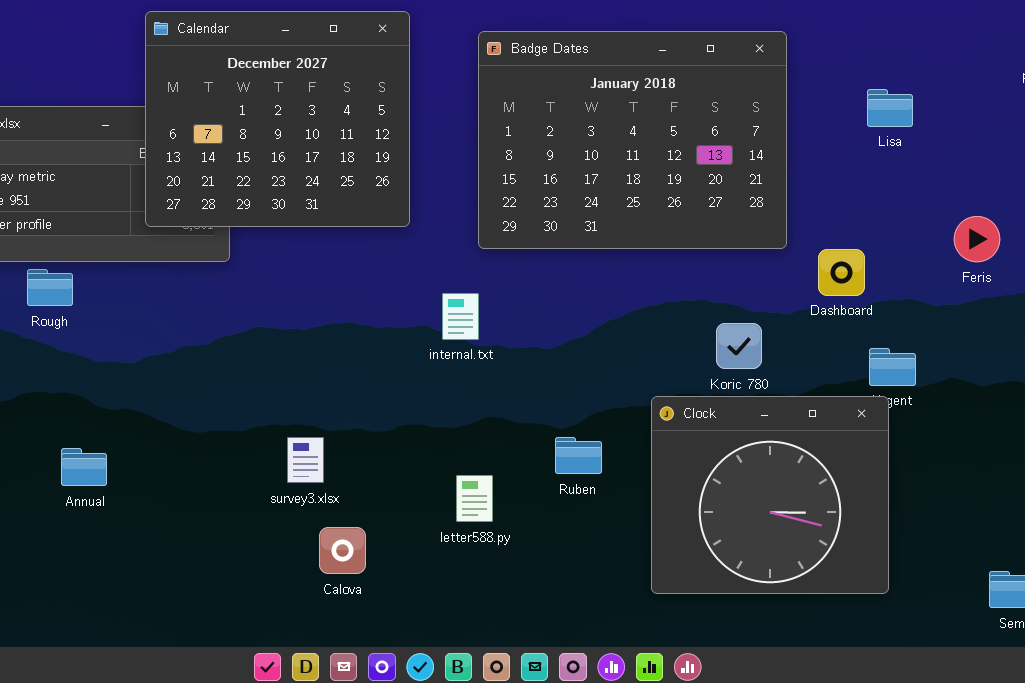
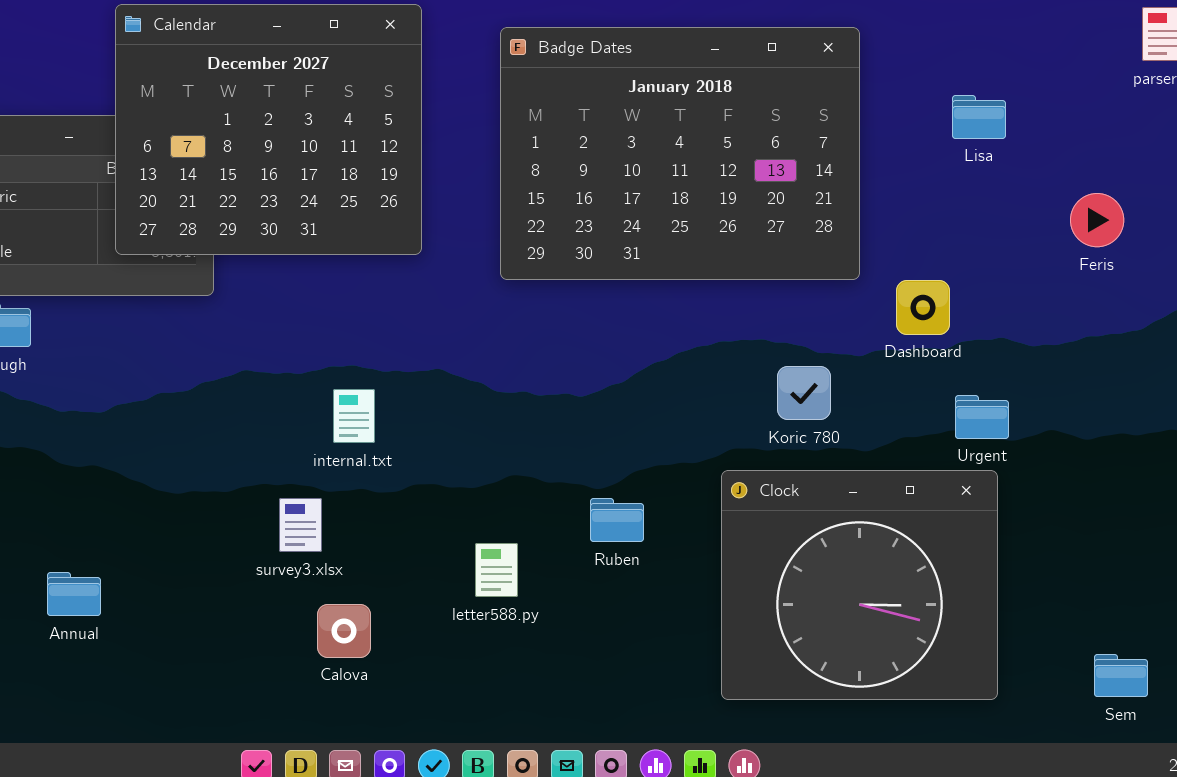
Feris: [954,216,1000,262] -> [1070,193,1124,247], moved
internal.txt: [442,293,479,340] -> [333,389,375,443], moved
Clock: [651,396,889,594] -> [721,470,998,700], moved
Annual: [61,448,107,486] -> [47,572,101,616], moved

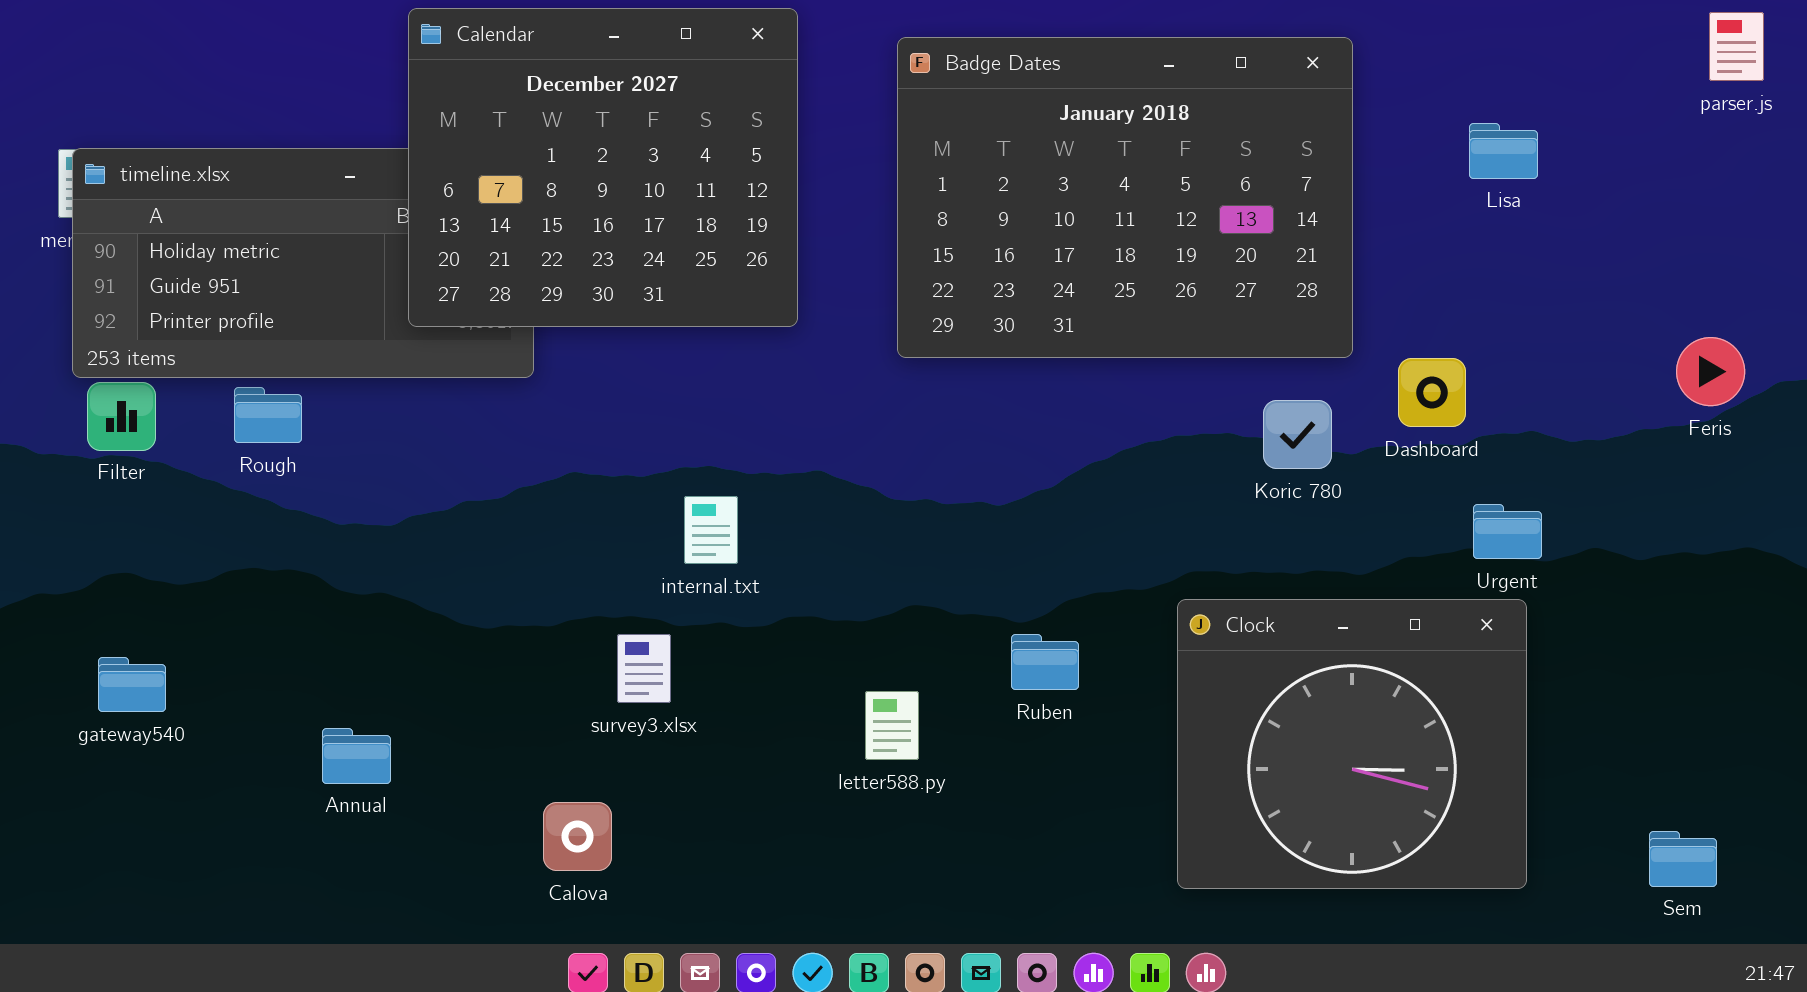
Feris: [1070,193,1124,247] -> [1676,337,1745,406], moved
Koric 780: [777,366,831,420] -> [1263,400,1332,469], moved
Calova: [317,604,371,658] -> [543,802,612,871], moved

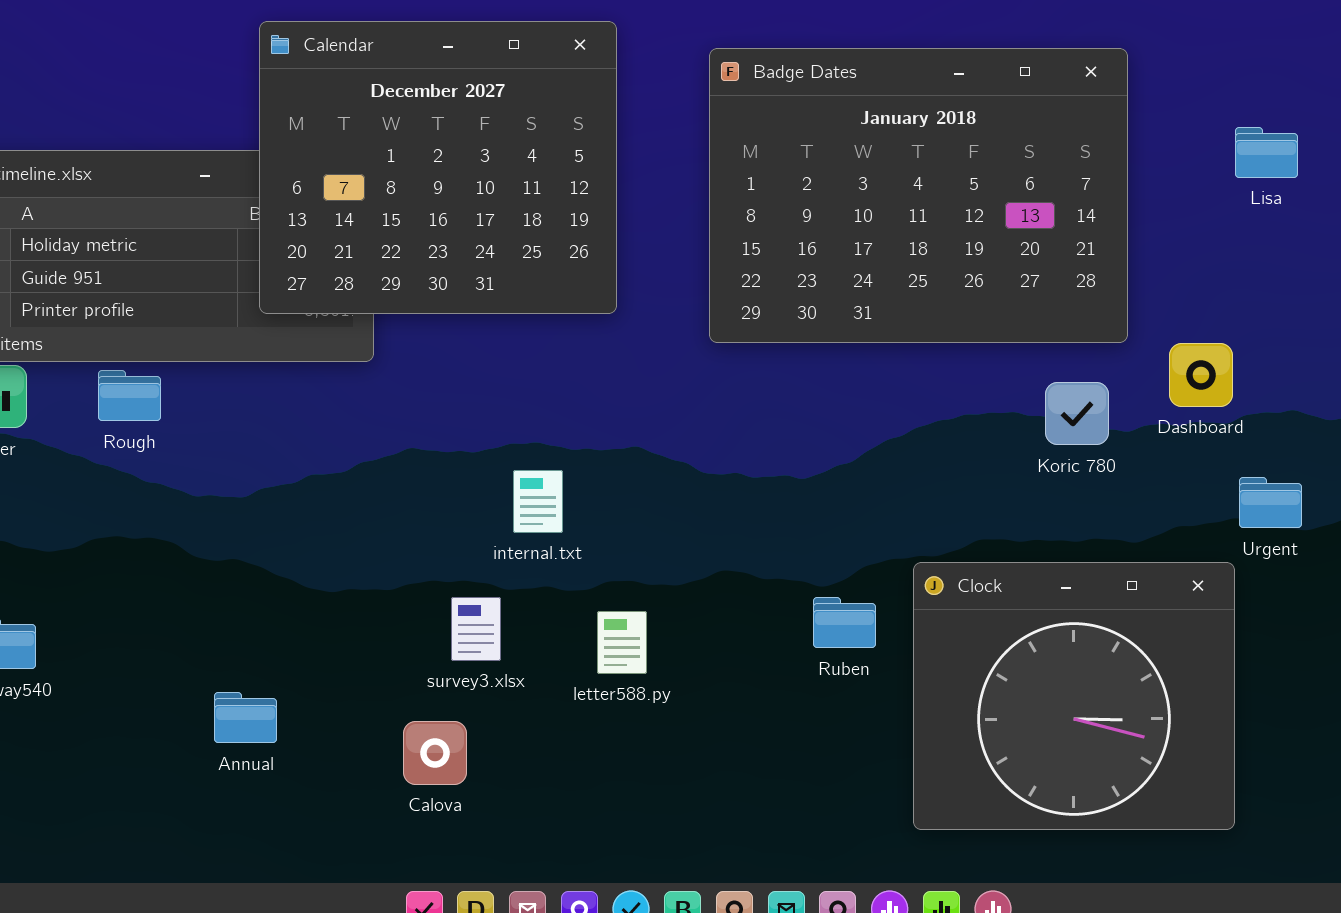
Clock: [1177,599,1527,889] -> [913,562,1235,830], moved
letter588.py: [865,691,919,760] -> [597,611,647,674], moved
Annual: [322,728,391,784] -> [214,692,277,743], moved
Calova: [543,802,612,871] -> [403,721,467,785], moved

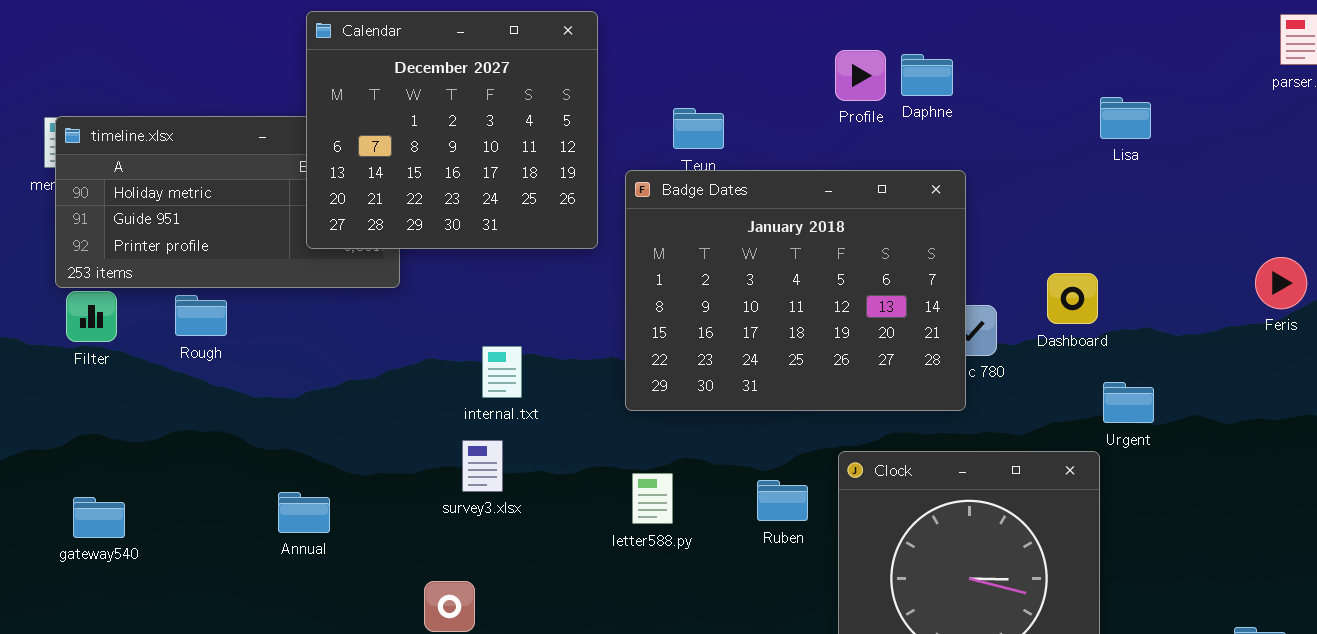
Badge Dates: [709,48,1128,343] -> [625,170,966,411], moved
internal.txt: [513,470,563,533] -> [482,346,522,398], moved
survey3.xlsx: [451,597,501,661] -> [462,440,503,492], moved
letter588.py: [597,611,647,674] -> [632,473,673,524], moved
Annual: [214,692,277,743] -> [278,492,330,533], moved

